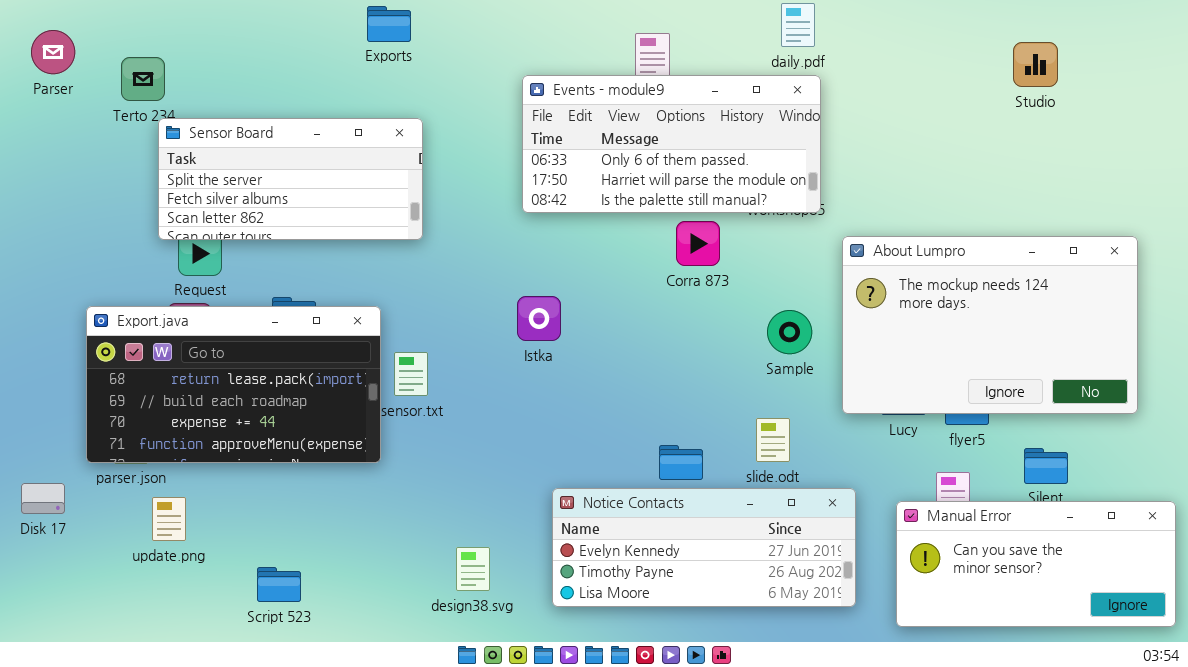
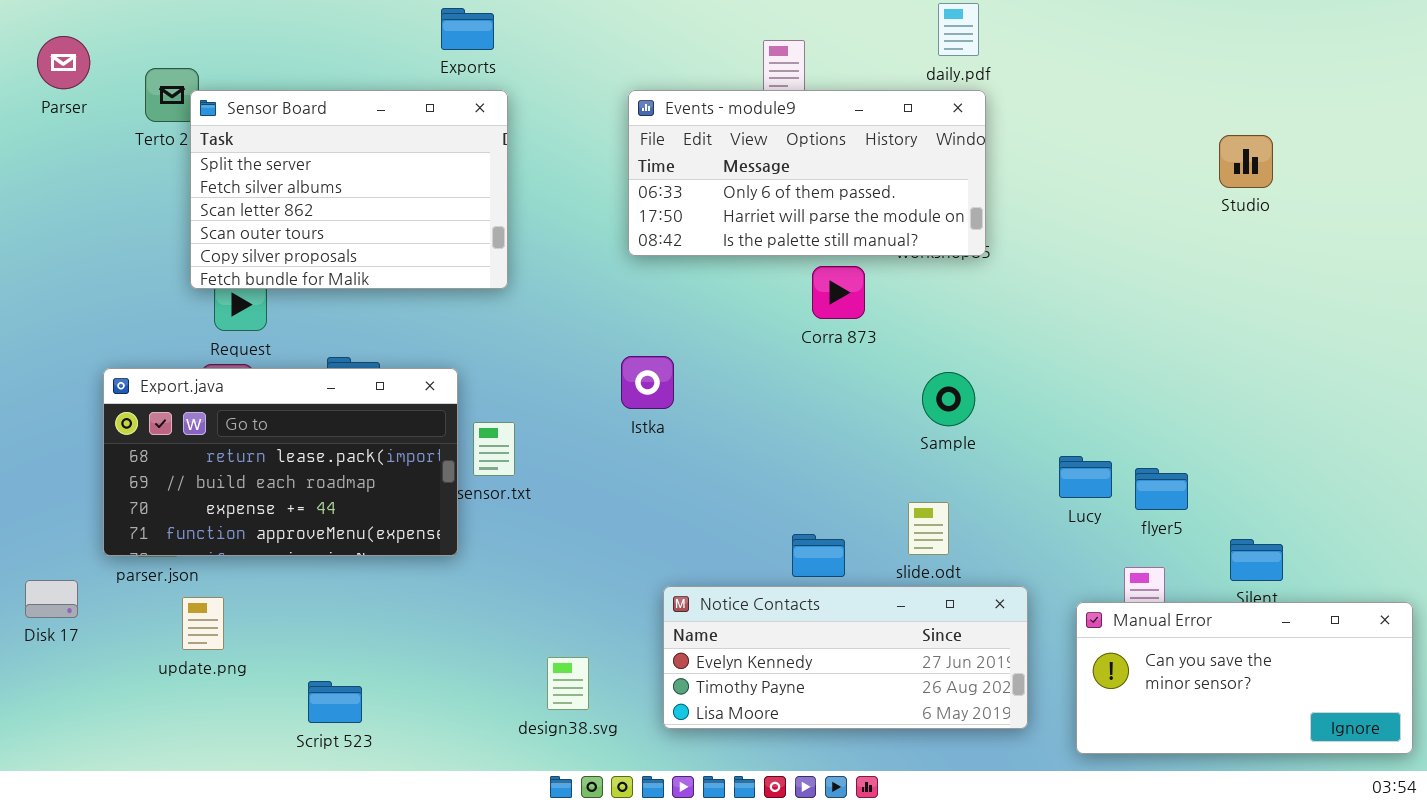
Studio: [1013,42,1058,87] -> [1219,135,1273,188], moved
Sensor Board: [158,118,423,240] -> [190,90,508,289], resized
About Lumpro: [842,236,1138,414] -> none, closed

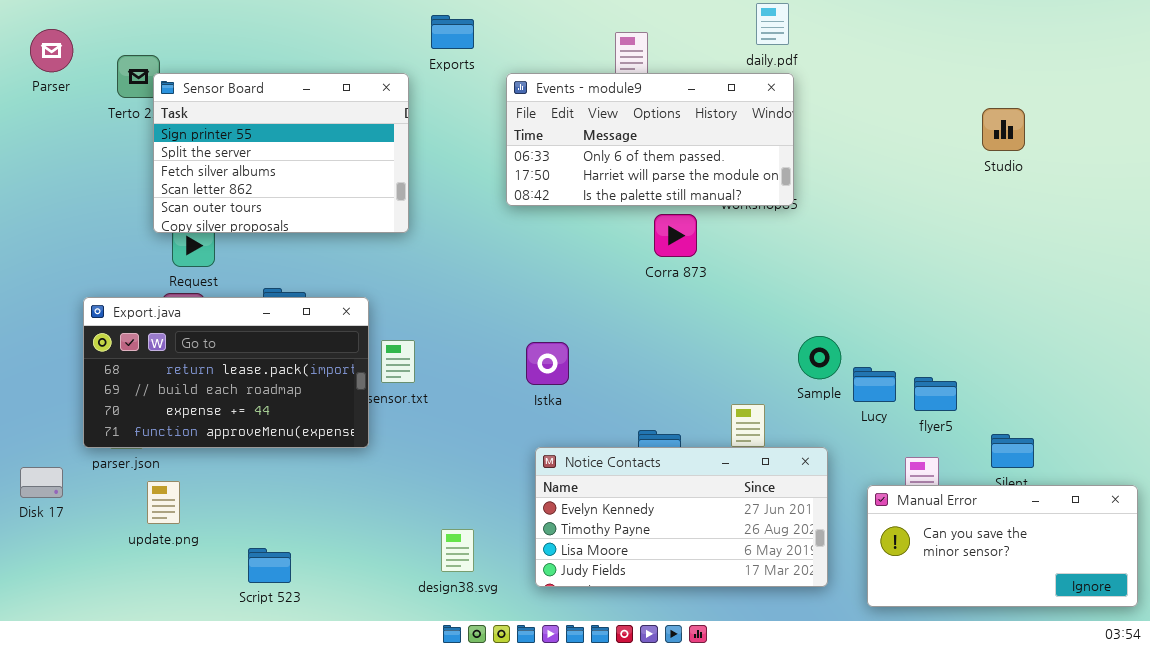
Exports: [441,8,494,50] -> [431,15,474,49], moved
Sensor Board: [190,90,508,289] -> [153,73,409,233], scrolled up 1 row
Istka: [621,356,674,409] -> [526,342,569,385], moved
Sample: [922,372,975,426] -> [798,336,841,379], moved
Notice Contacts: [663,586,1028,729] -> [535,447,828,587], resized

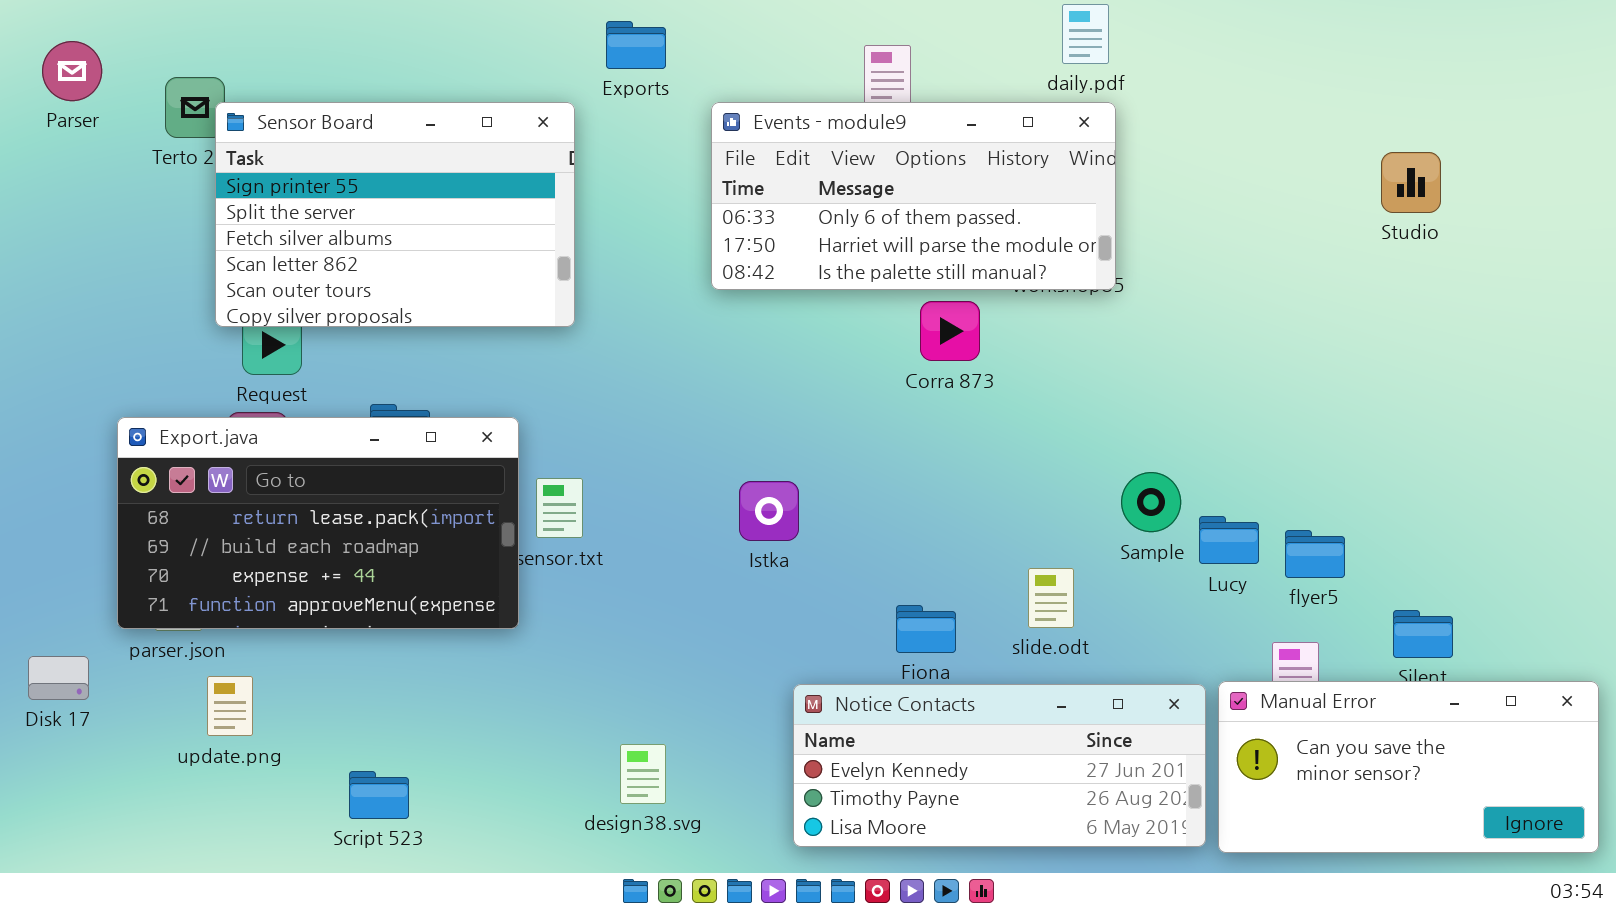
Notice Contacts: [535,447,828,587] -> [793,684,1206,847], moved, resized

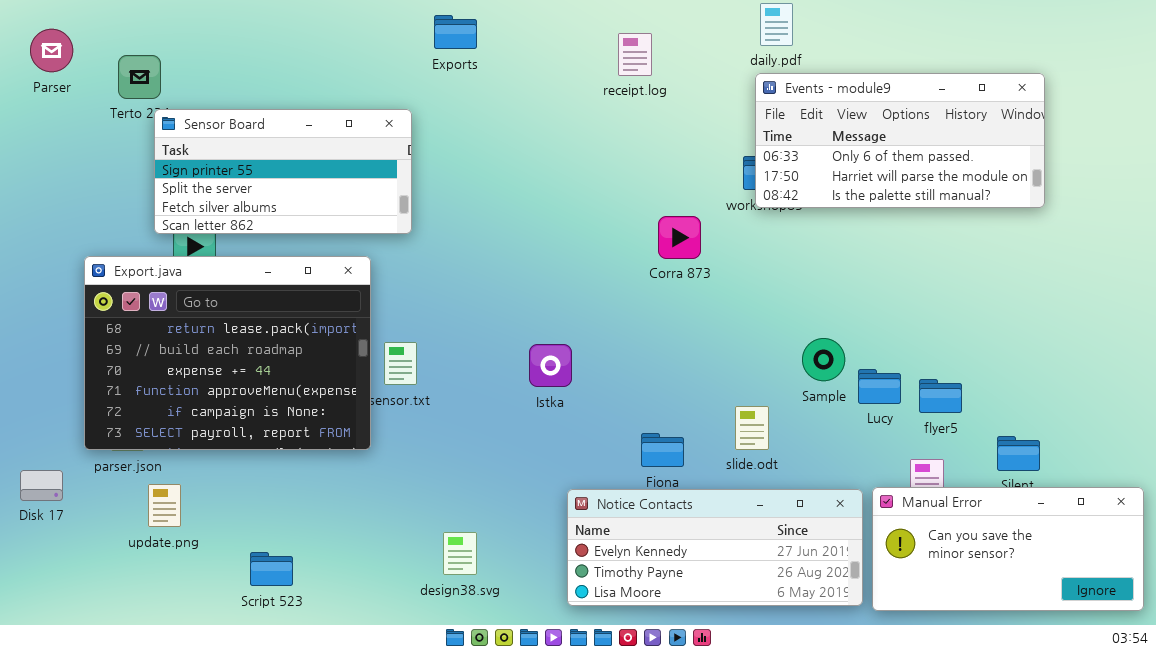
Sensor Board: [215,102,575,327] -> [154,109,412,234], resized
Events - module9: [711,102,1116,290] -> [755,73,1045,208], moved
Export.java: [117,417,519,629] -> [84,256,371,450], resized

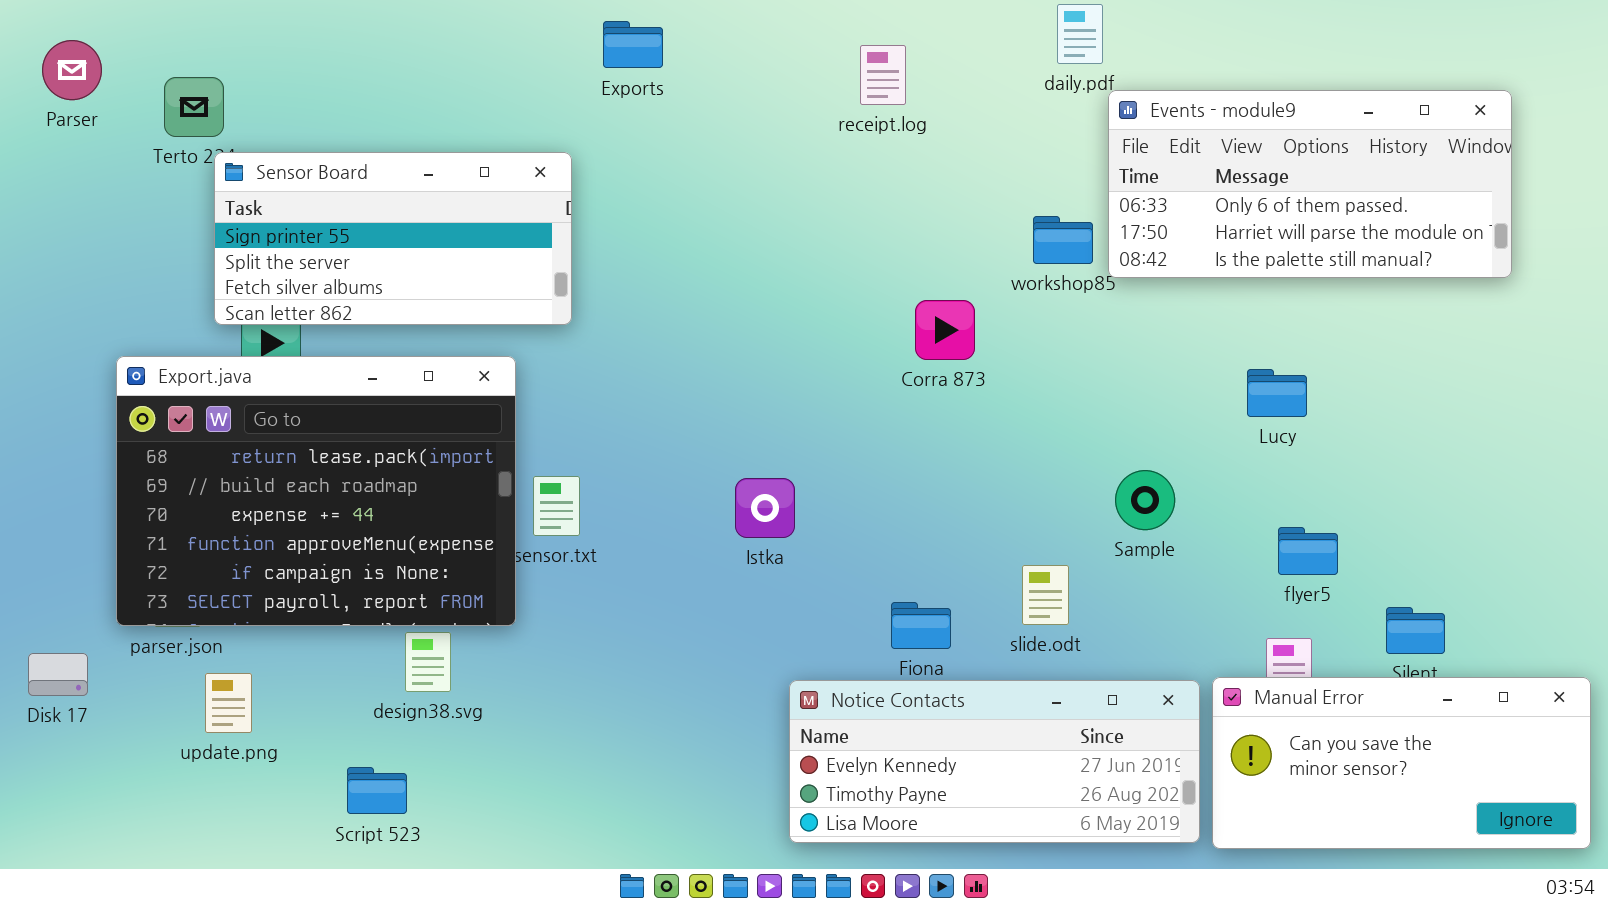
Events - module9: [755,73,1045,208] -> [1108,90,1512,278], moved
Lucy: [858,369,901,404] -> [1247,369,1307,417], moved
design38.svg: [443,532,477,575] -> [405,632,451,692], moved

